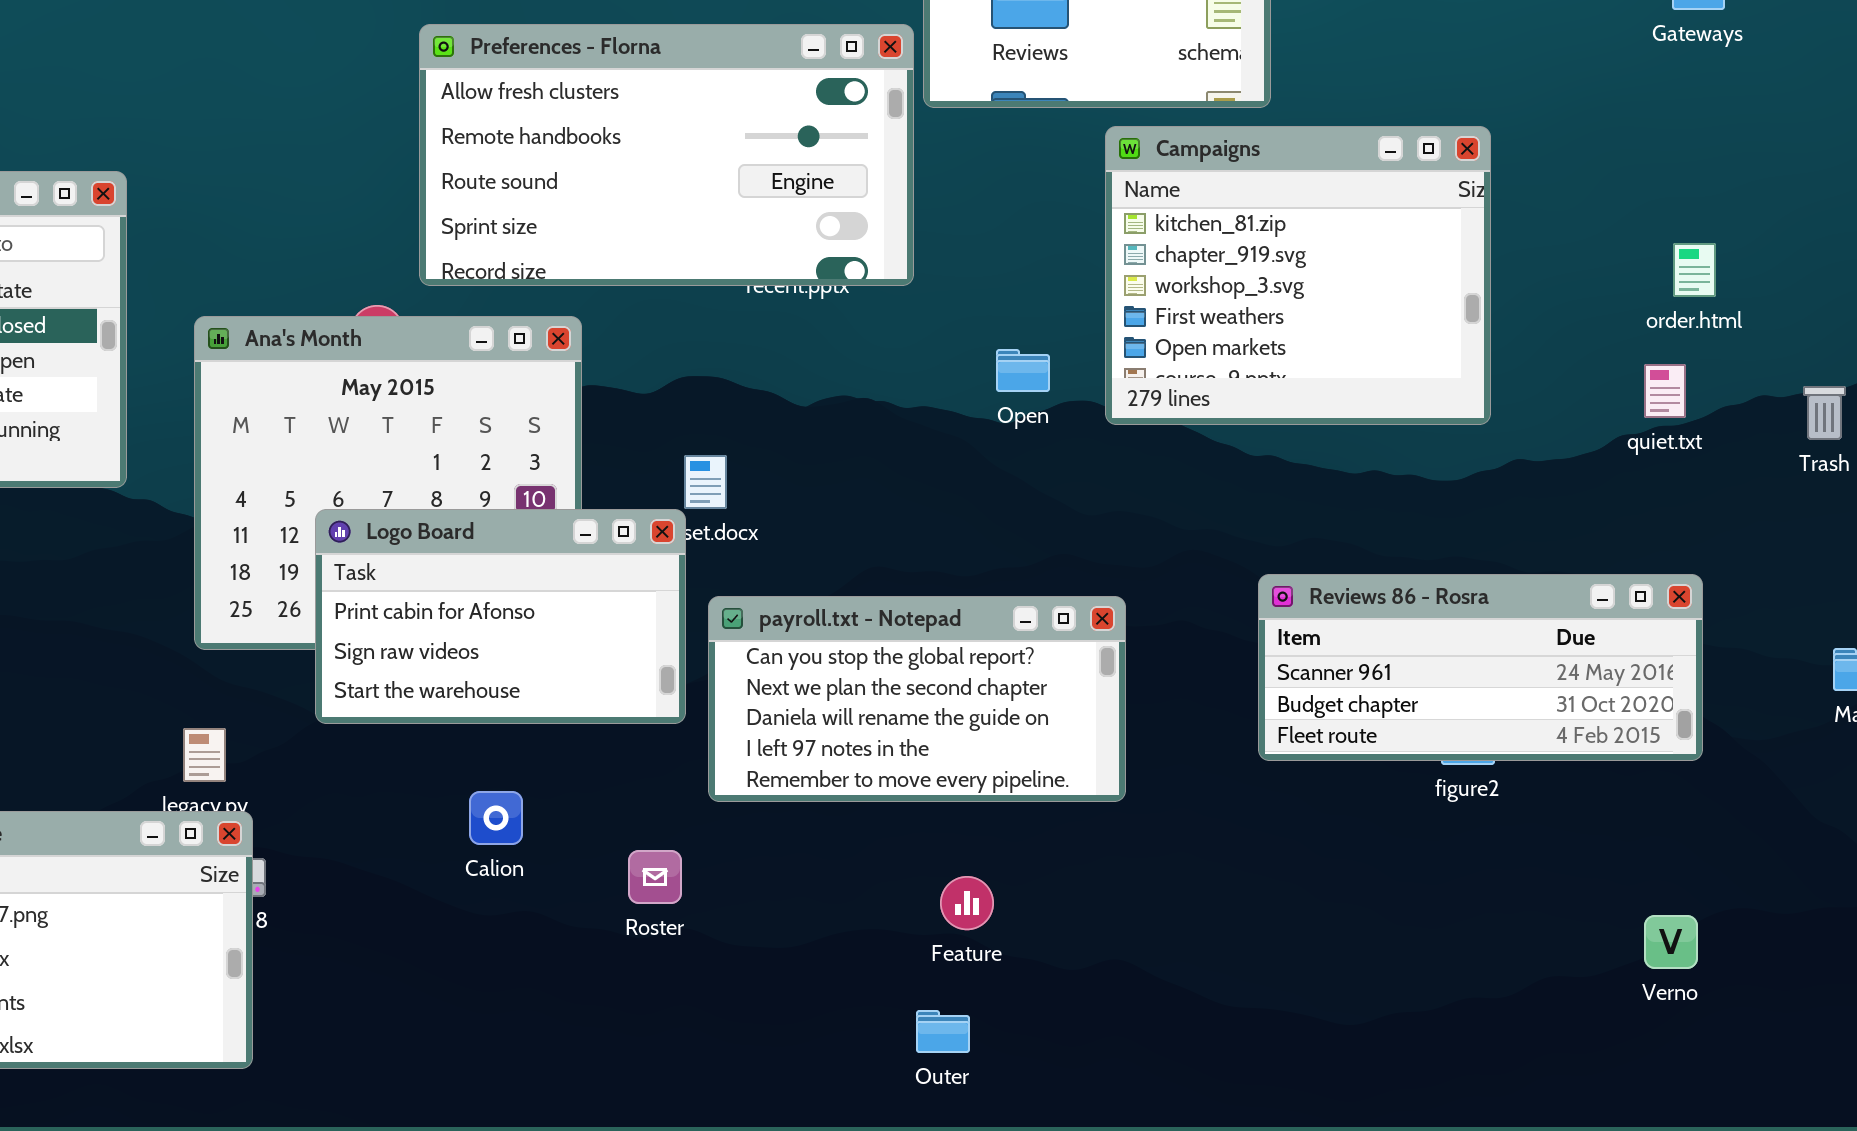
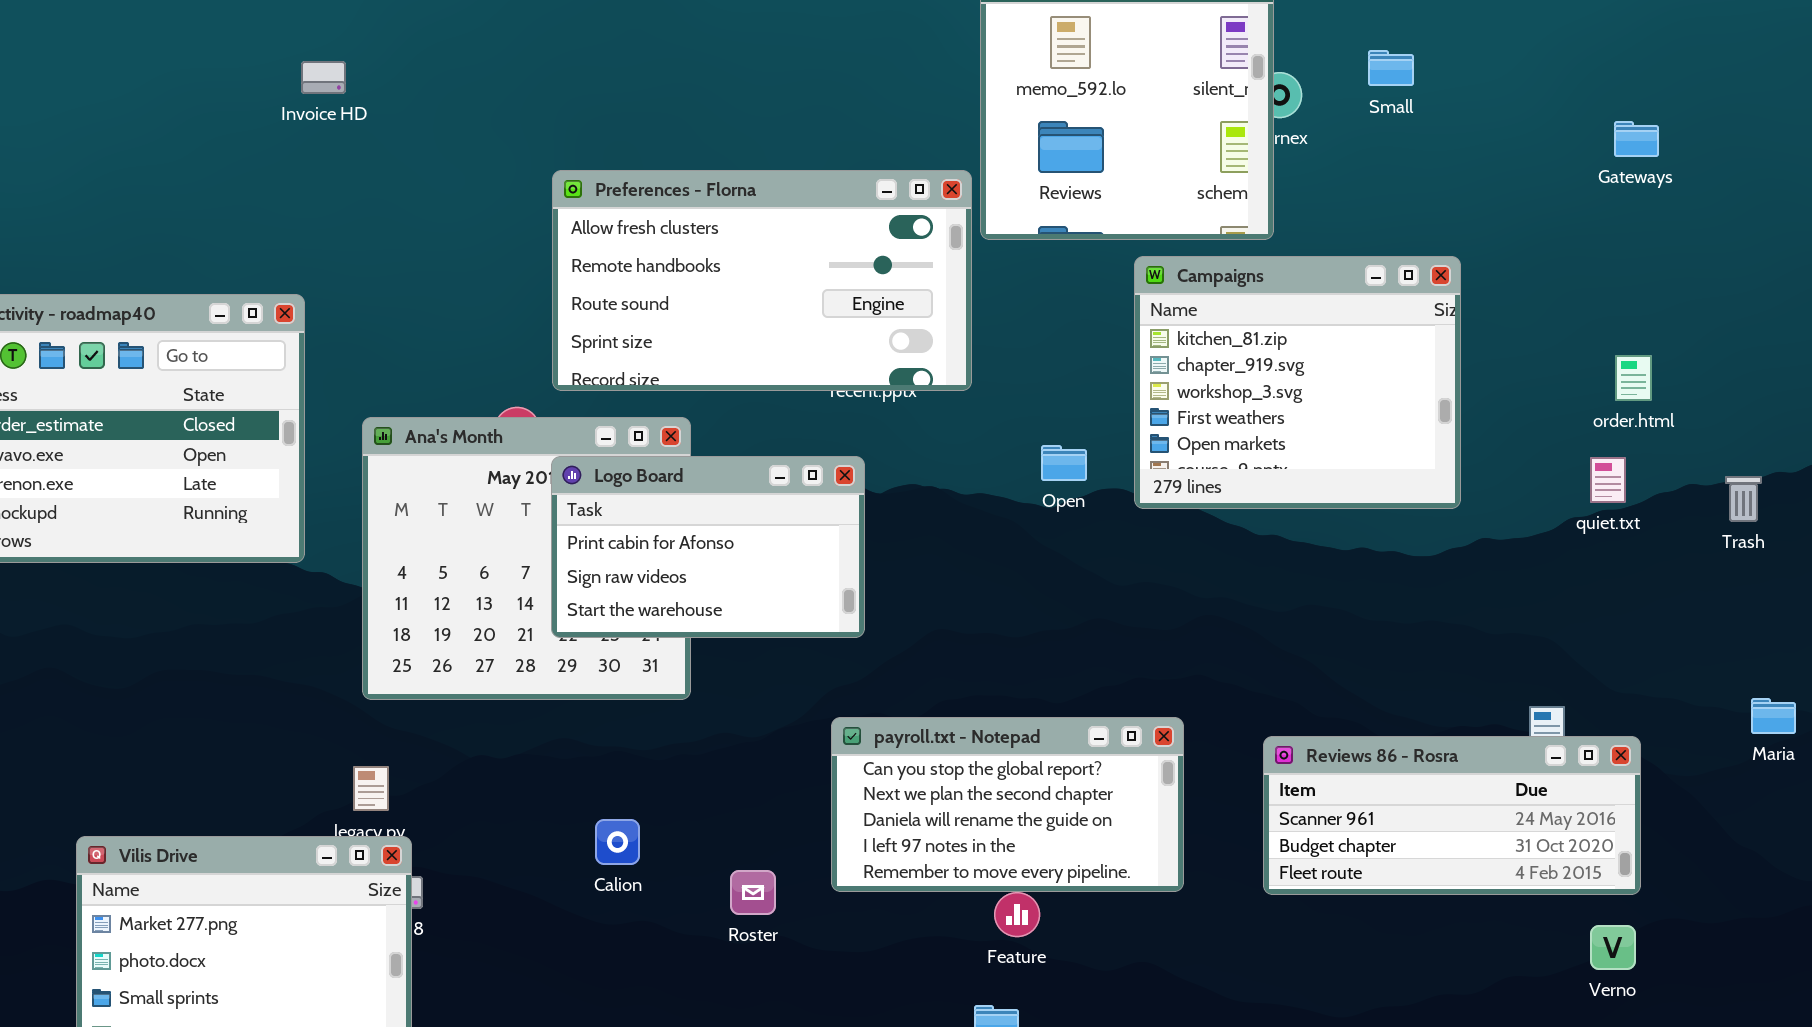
Logo Board: [315,509,686,724] -> [551,456,865,638], moved
Reviews 86 - Rosra: [1258,574,1703,761] -> [1263,736,1641,895], moved
payroll.txt - Notepad: [708,596,1126,802] -> [831,717,1184,892], moved

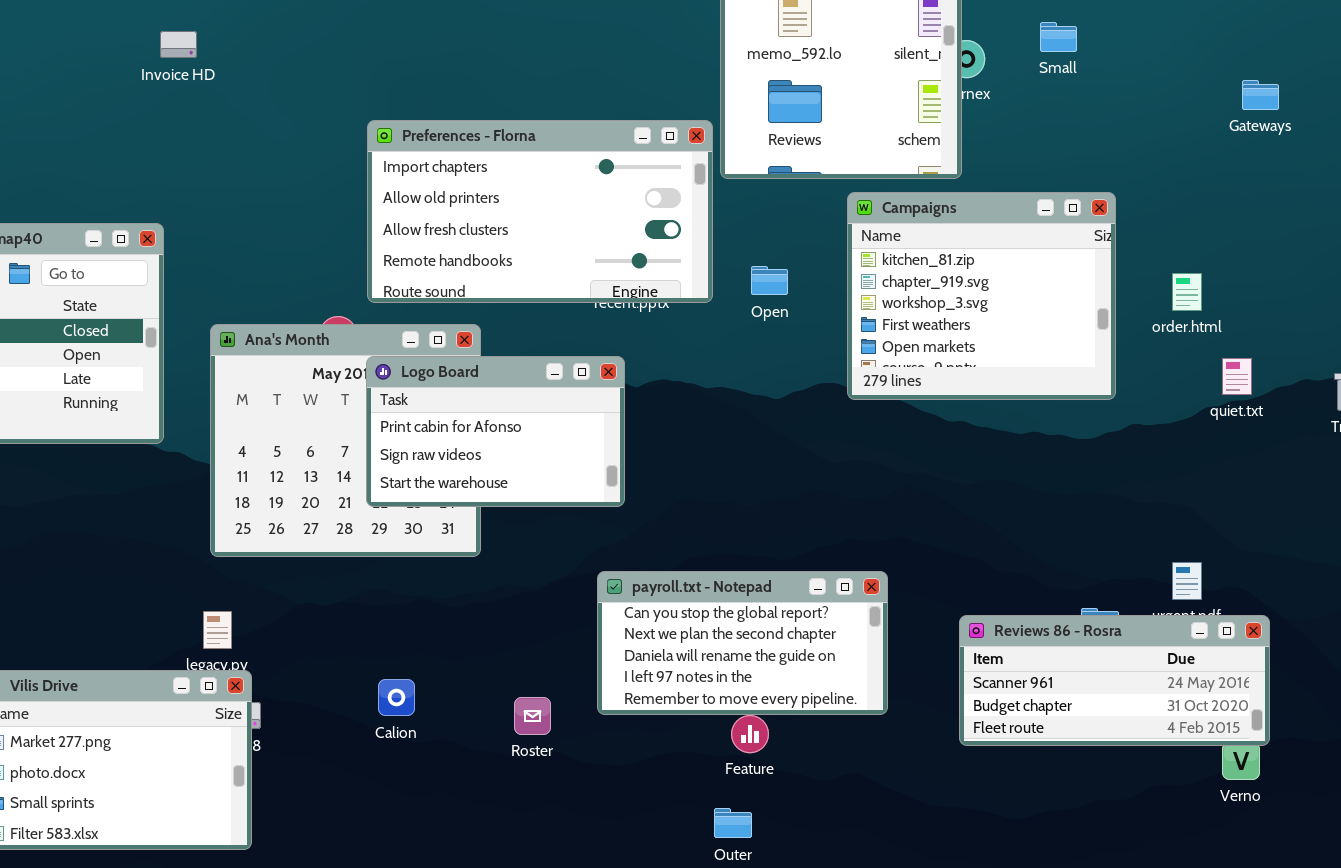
Preferences - Florna: [552,170,972,391] -> [367,120,713,303], scrolled up 2 rows
order.html: [1615,355,1652,401] -> [1172,273,1202,311], moved
Open: [1041,445,1087,481] -> [751,266,788,295], moved
Reviews 86 - Rosra: [1263,736,1641,895] -> [959,615,1270,746], moved
Calion: [595,819,640,865] -> [378,679,415,716], moved

